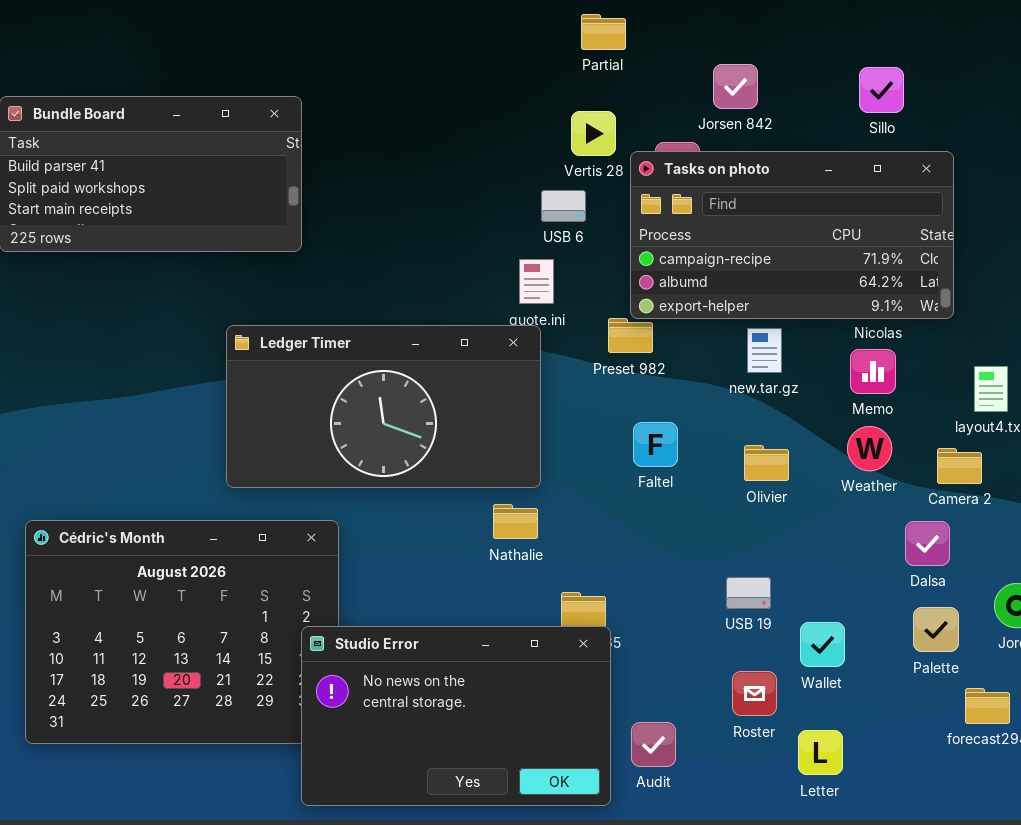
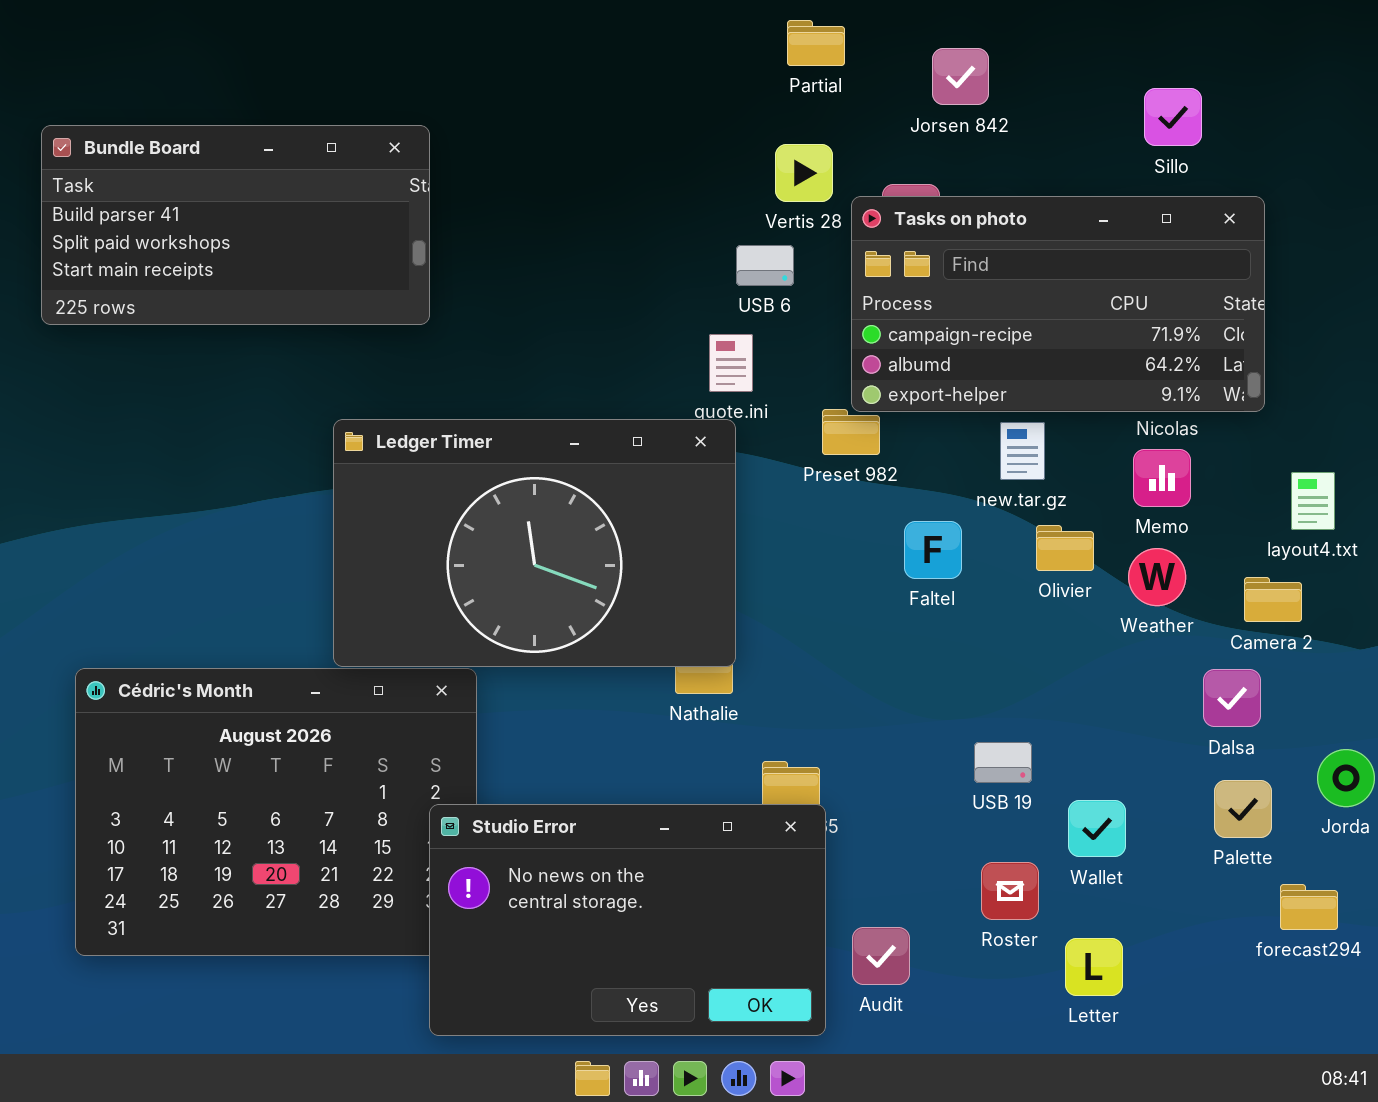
Jorsen 842: [713,64,758,109] -> [932,48,989,105], moved
Ledger Timer: [226,325,541,488] -> [333,419,736,667], resized
Faltel: [633,422,678,467] -> [904,521,962,579], moved
Olivier: [744,445,789,481] -> [1036,525,1094,571], moved

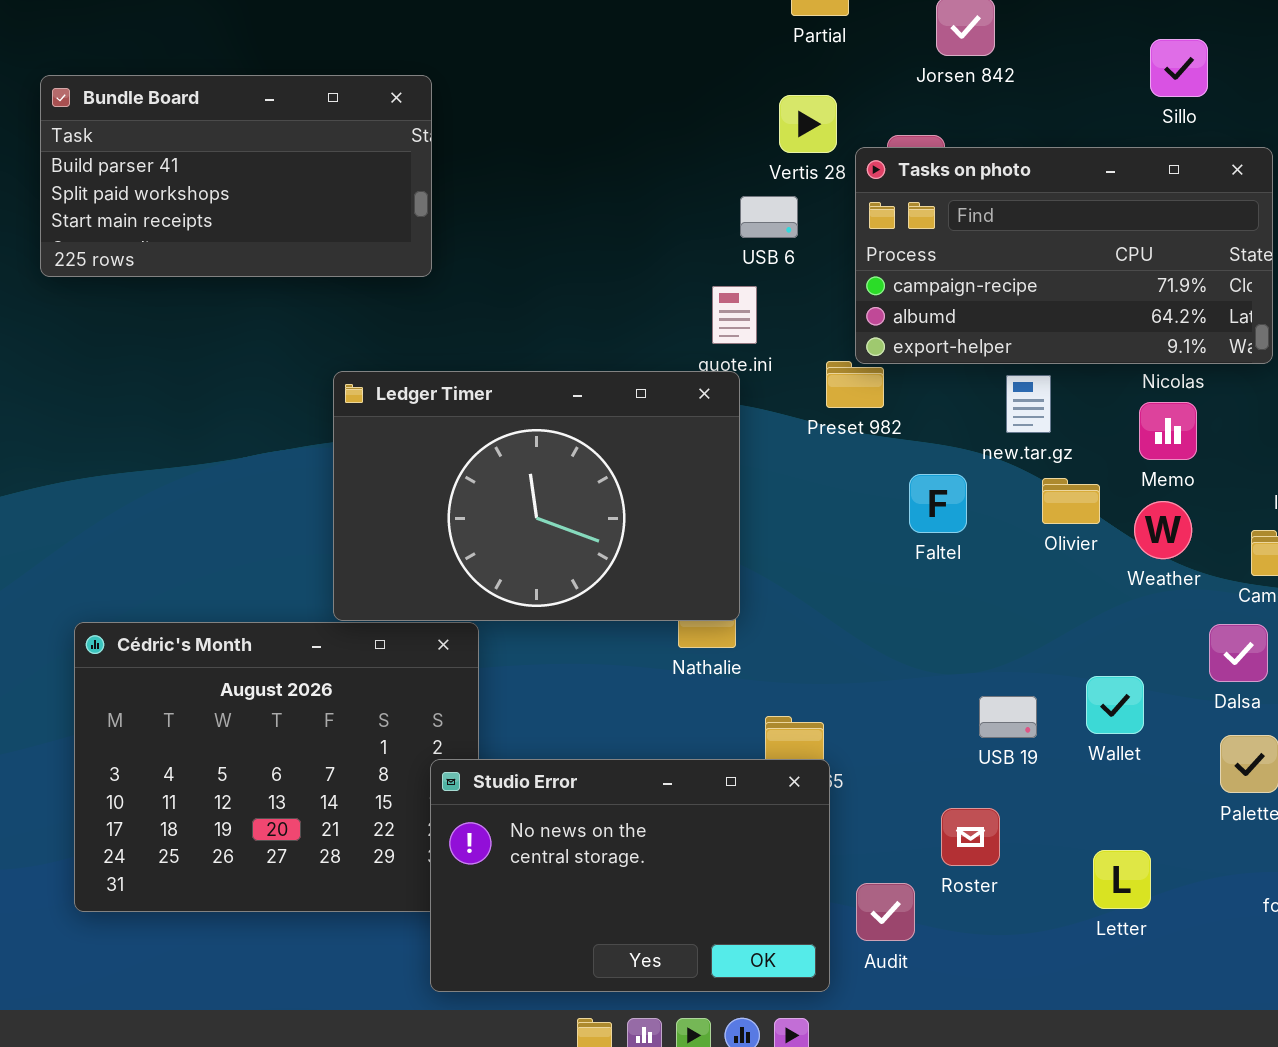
Wallet: [1068,800,1126,857] -> [1086,676,1144,734], moved
Roster: [981,862,1039,920] -> [941,808,1000,866], moved
Letter: [1065,938,1123,996] -> [1093,850,1151,909], moved

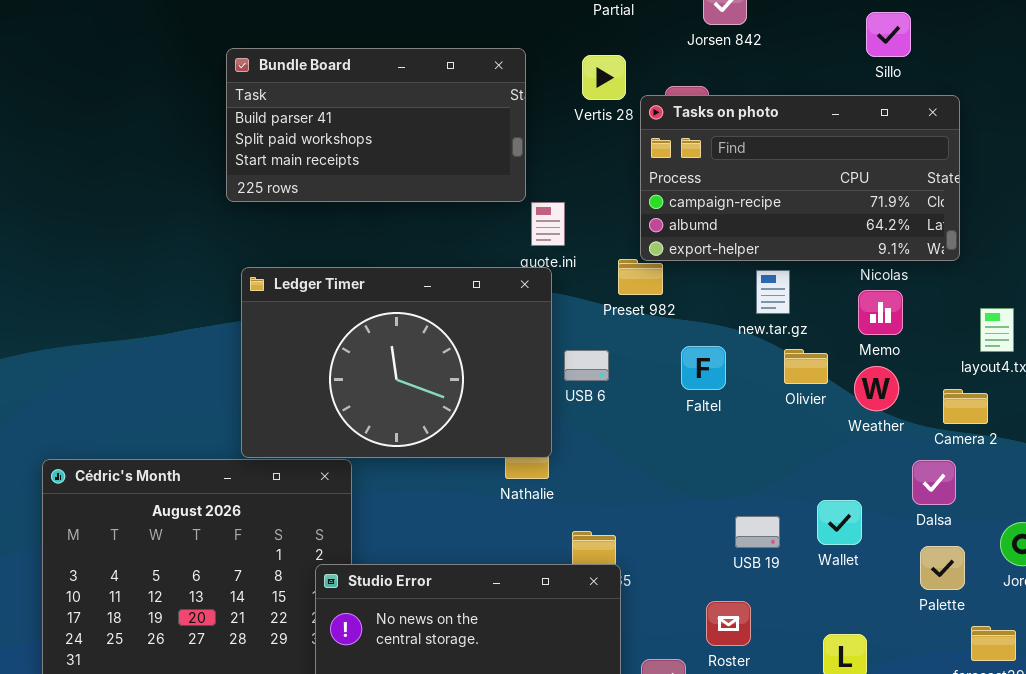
Bundle Board: [40,75,432,277] -> [226,48,526,202], moved
USB 6: [740,196,798,238] -> [564,350,609,381], moved

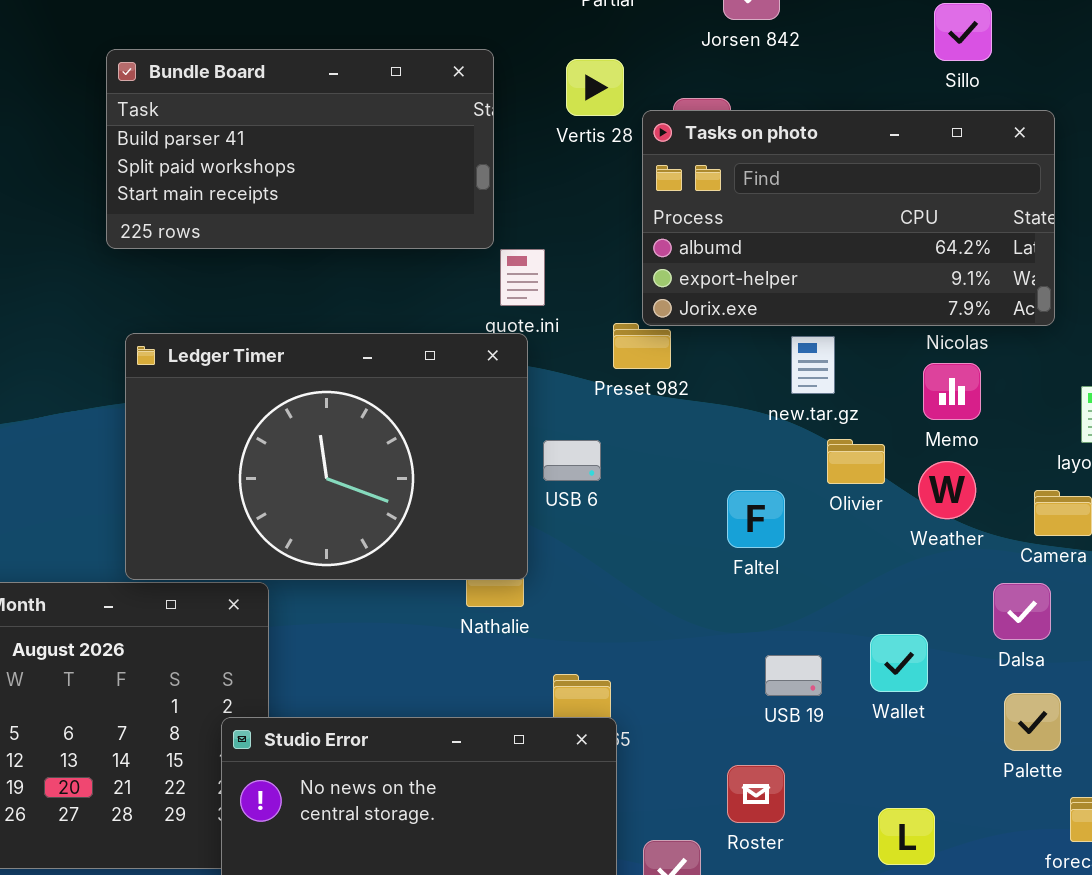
Tasks on photo: [640,95,960,261] -> [642,110,1055,326], scrolled down 1 row
Faltel: [681,346,726,390] -> [727,490,785,548], moved

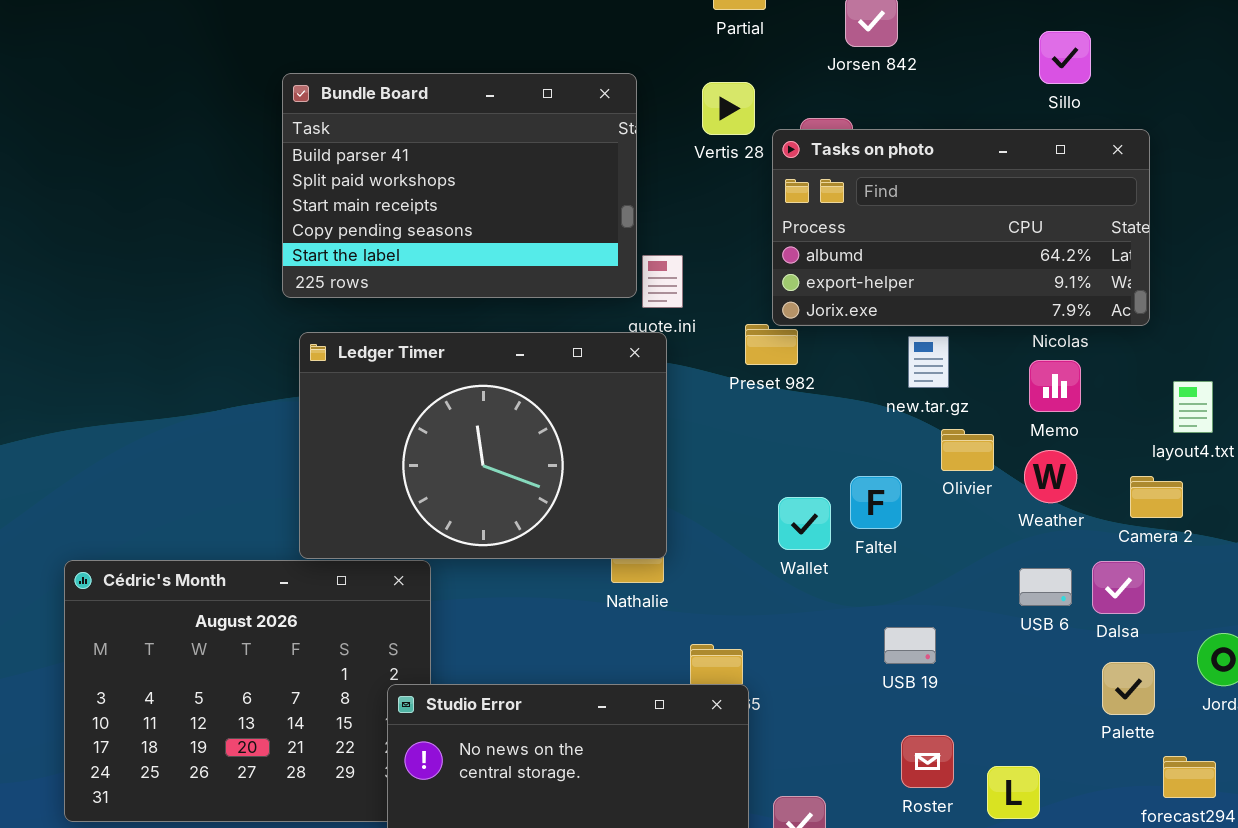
Bundle Board: [106,49,494,249] -> [282,73,637,298], resized
USB 6: [543,440,601,481] -> [1019,568,1072,606], moved
Wallet: [870,634,928,692] -> [778,497,831,550], moved
Roster: [727,765,785,823] -> [901,735,954,788], moved

